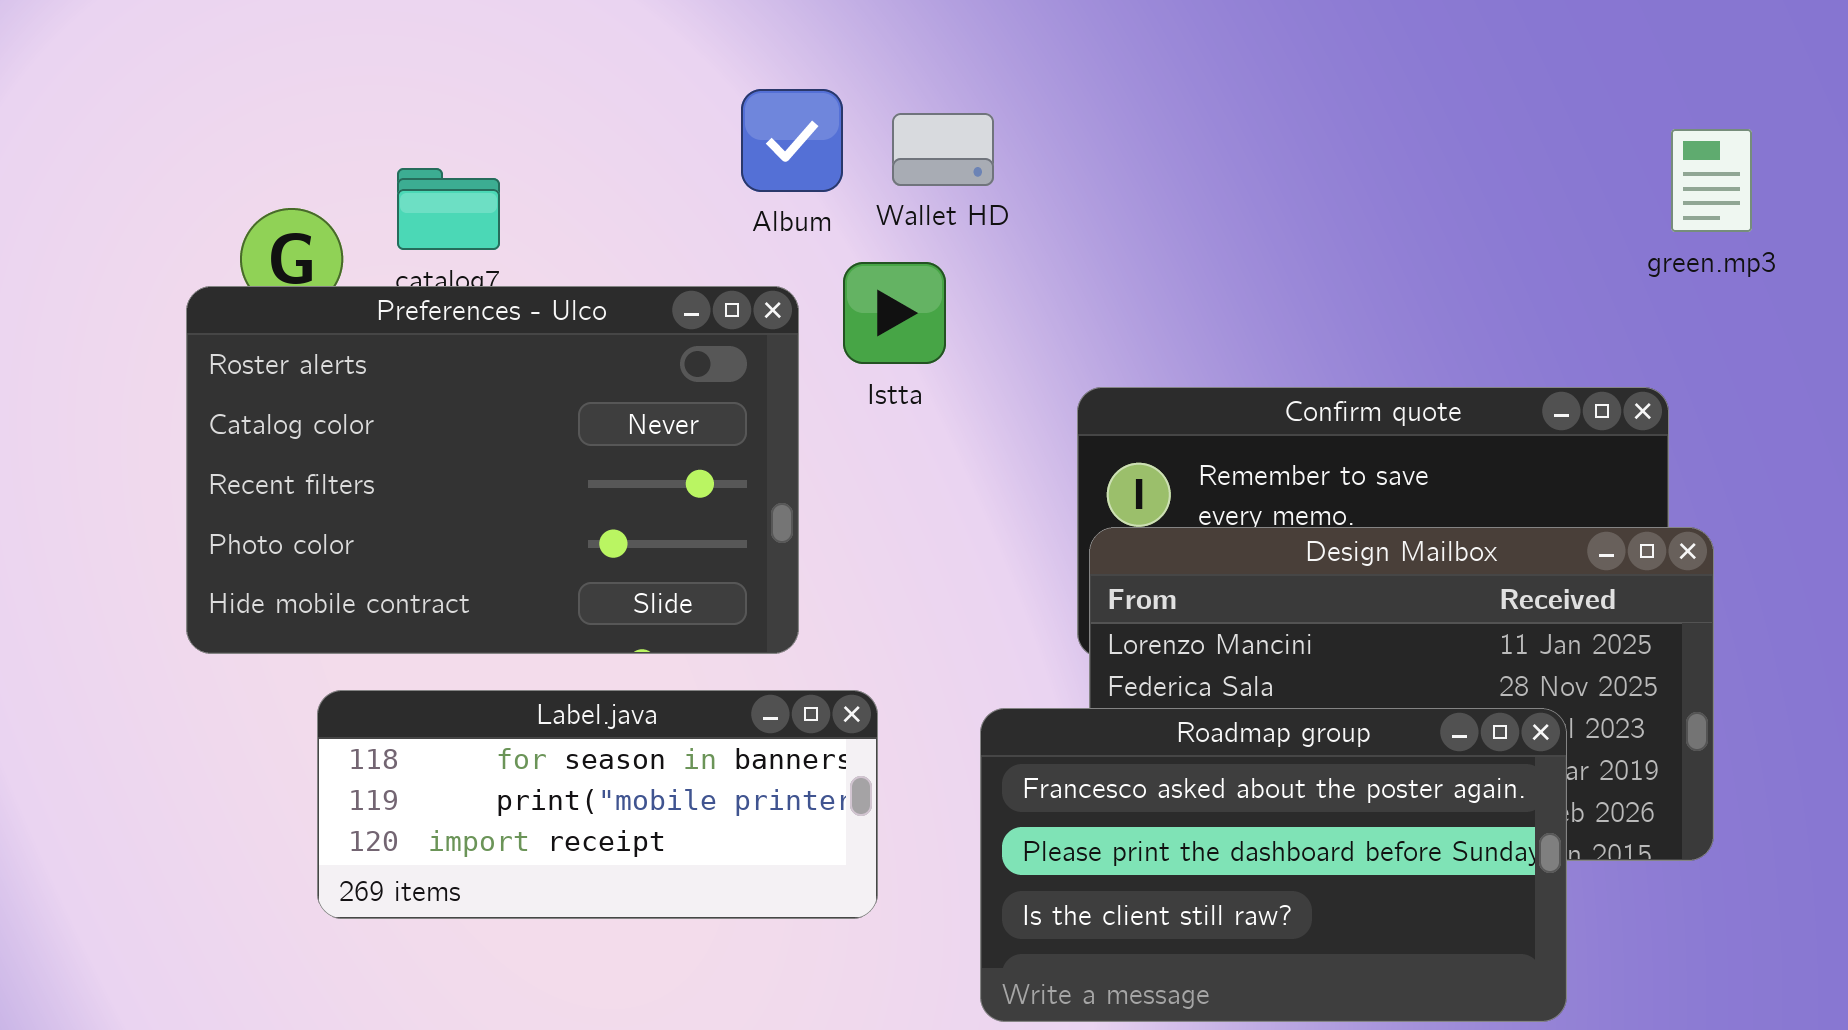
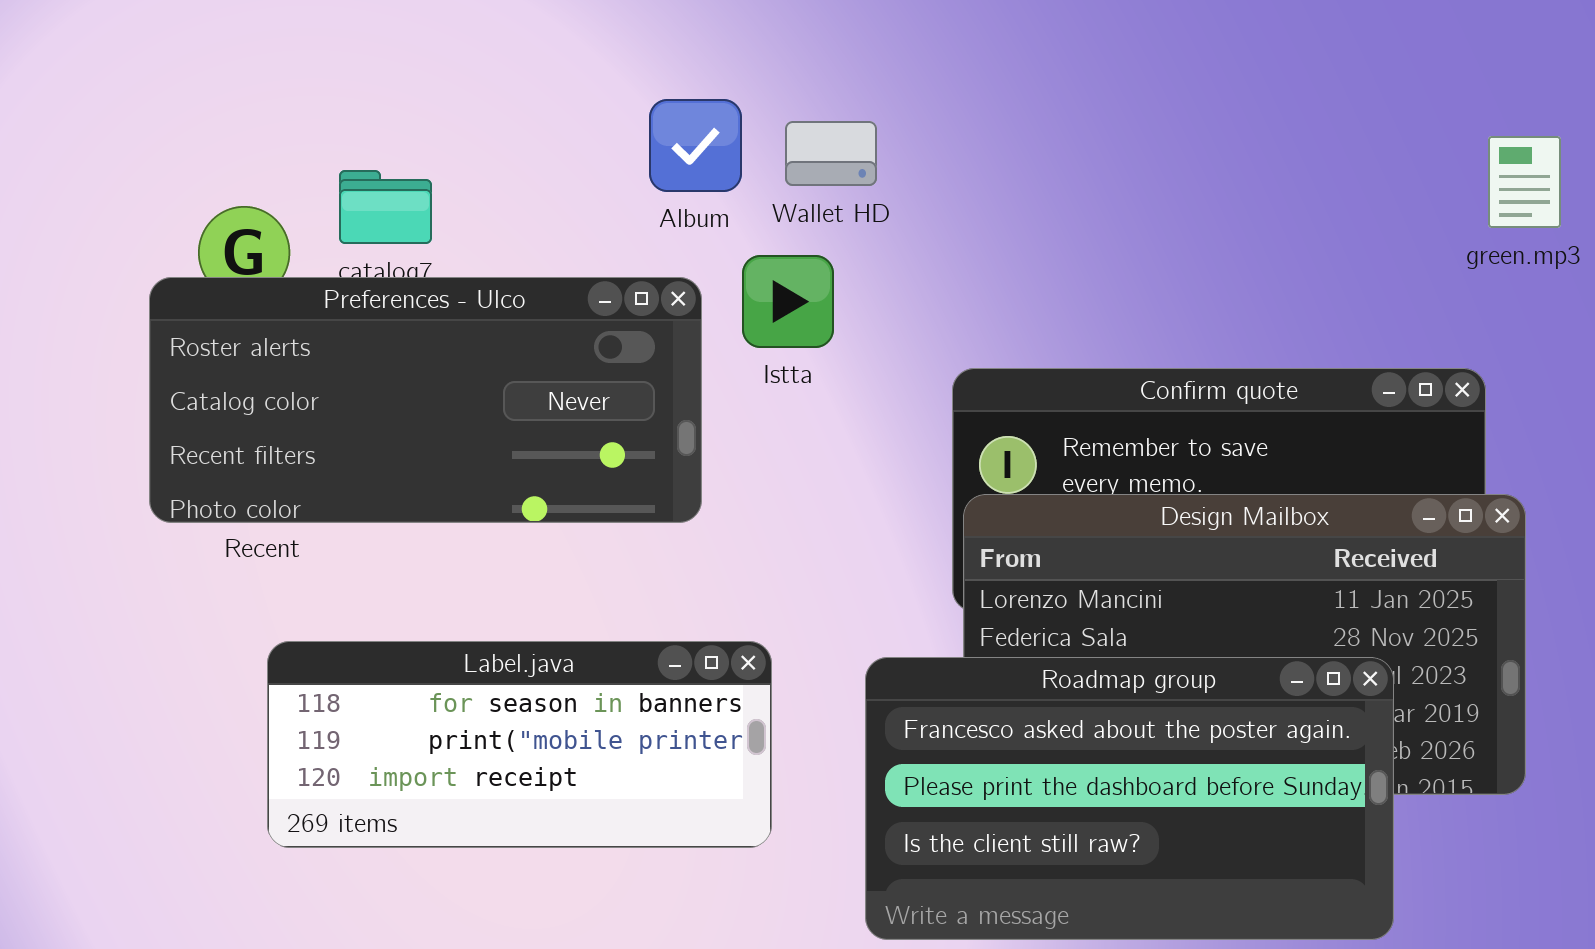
Preferences - Ulco: [186,286,799,654] -> [149,277,702,523], resized

